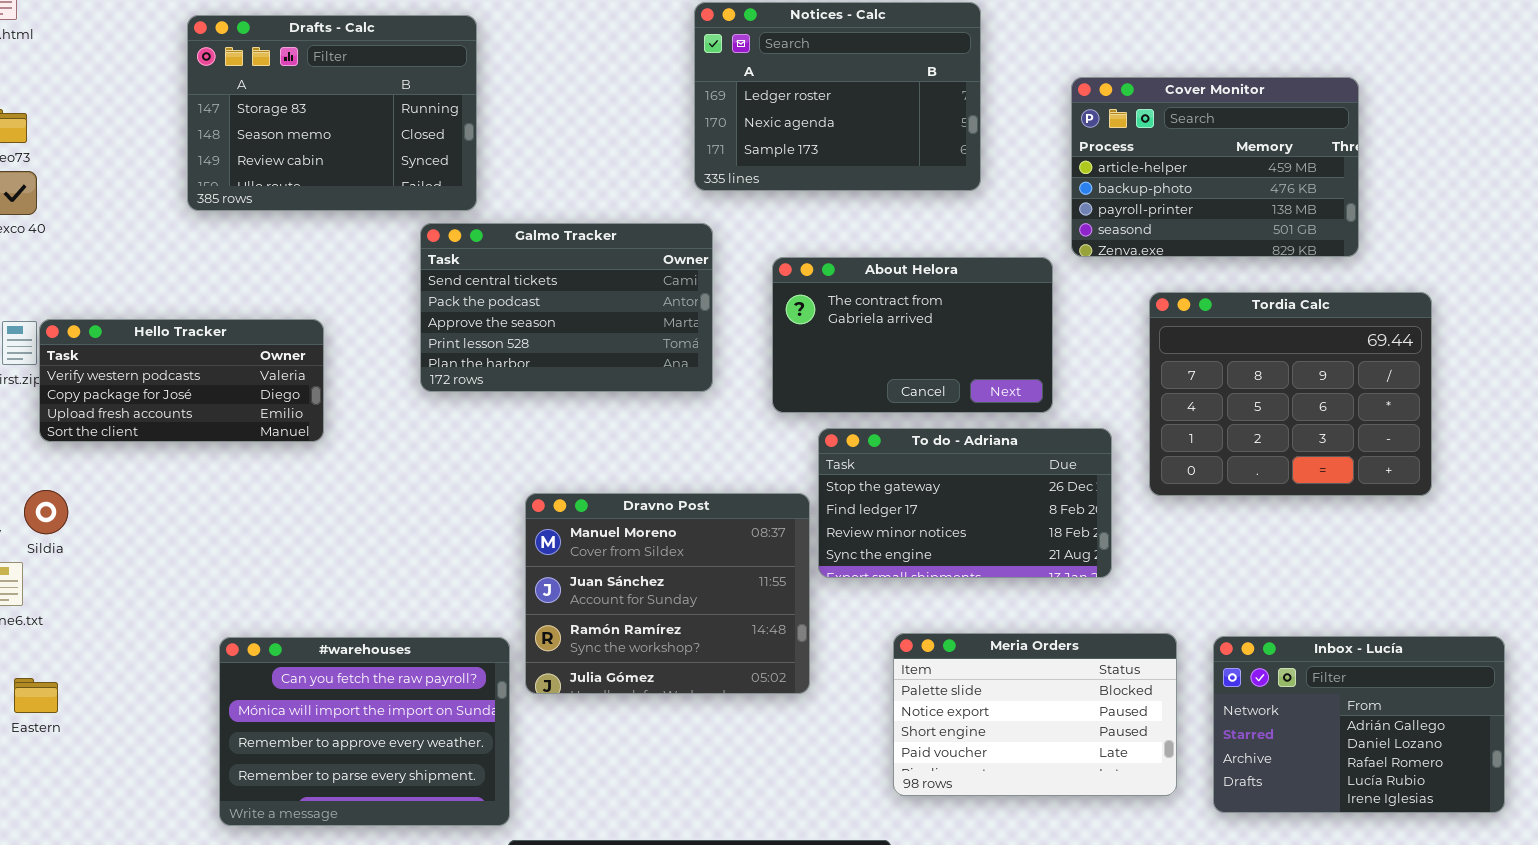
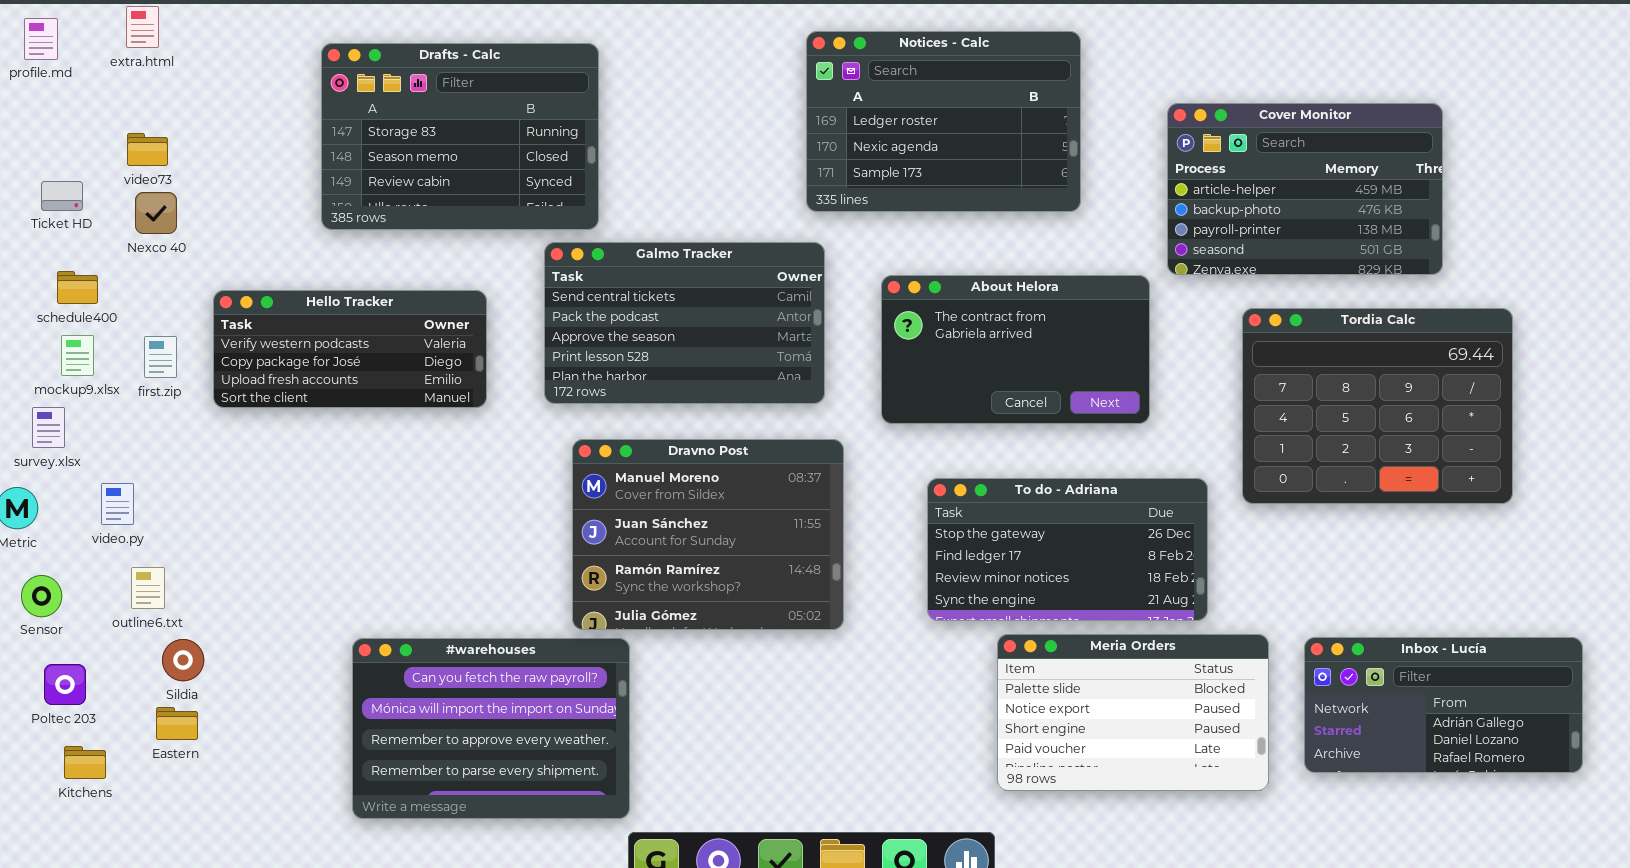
Hello Tracker: [39,319,324,442] -> [213,290,487,408], moved
To do - Adriana: [818,428,1112,578] -> [927,478,1208,621], moved
Sildia: [24,490,68,534] -> [162,639,204,681], moved
Dravno Post: [525,493,810,694] -> [572,439,844,630], moved
Inbox - Lucía: [1213,636,1505,813] -> [1304,637,1583,773], resized
Eastern: [14,678,58,713] -> [156,707,198,740], moved

